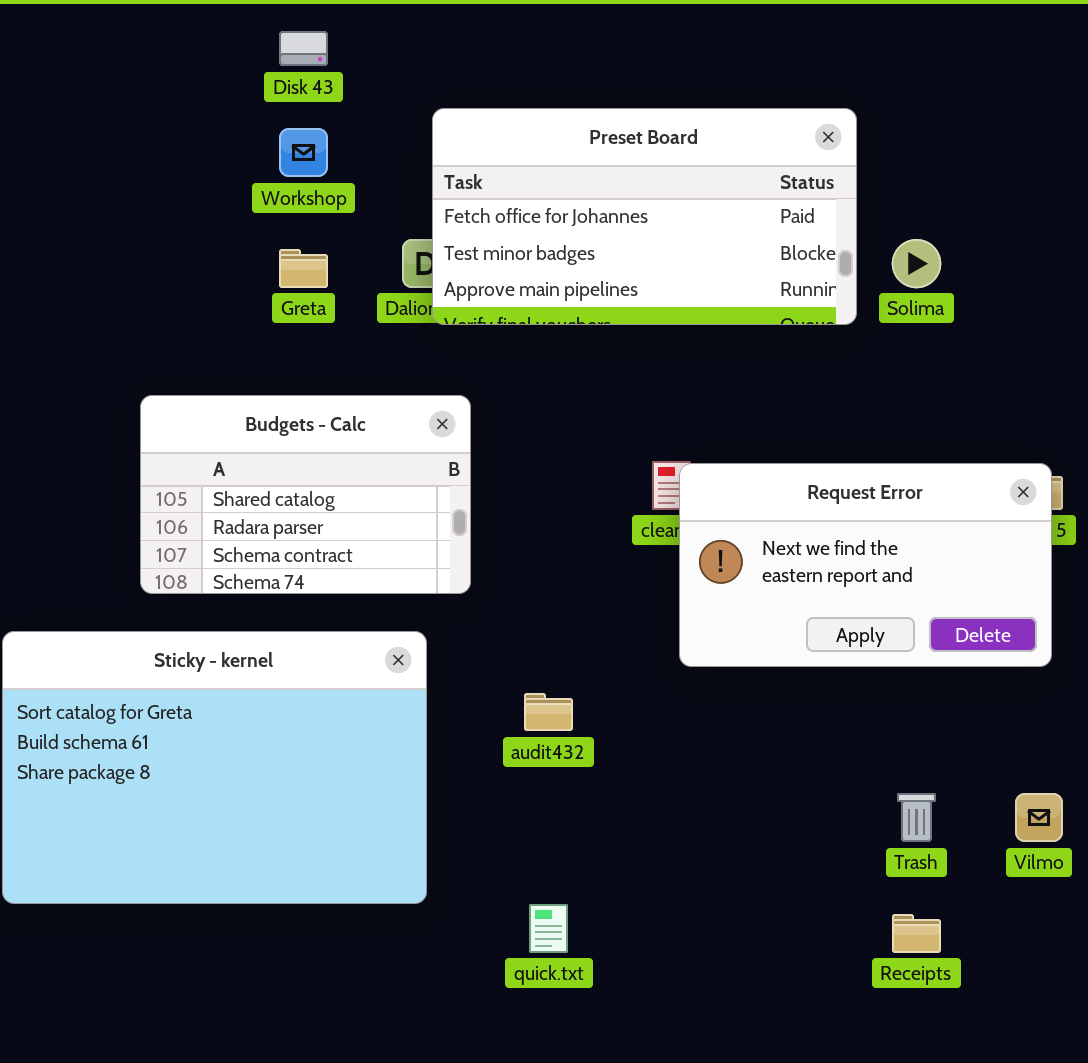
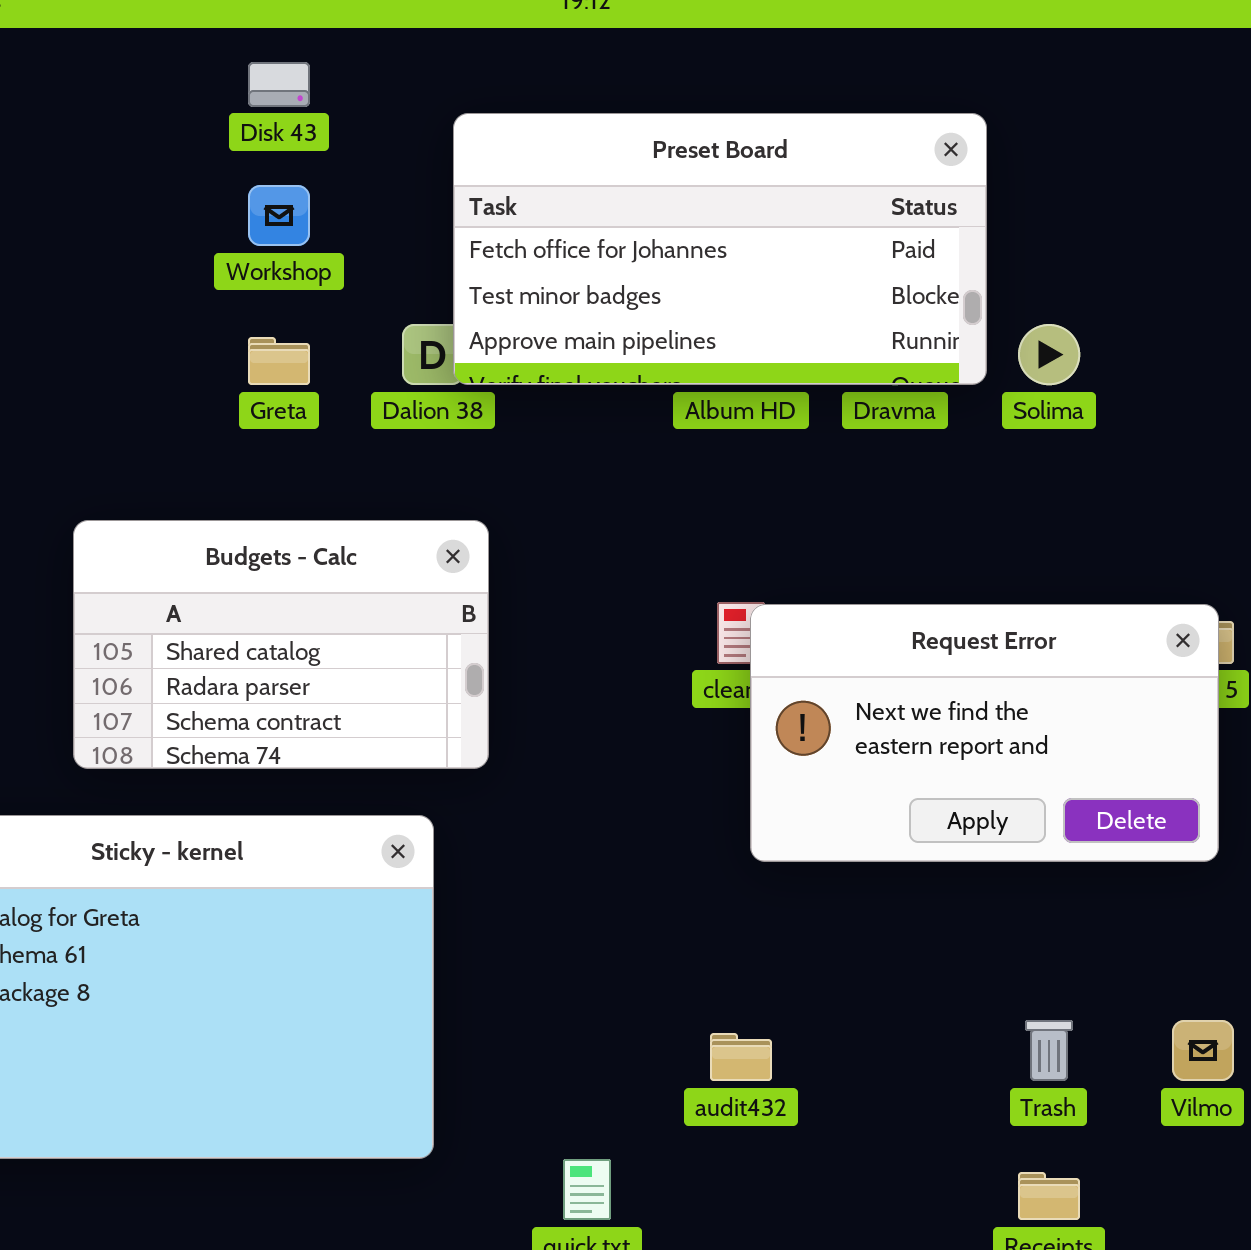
Preset Board: [432,108,857,325] -> [453,113,987,385], moved
audit432: [524,693,573,731] -> [710,1033,772,1081], moved

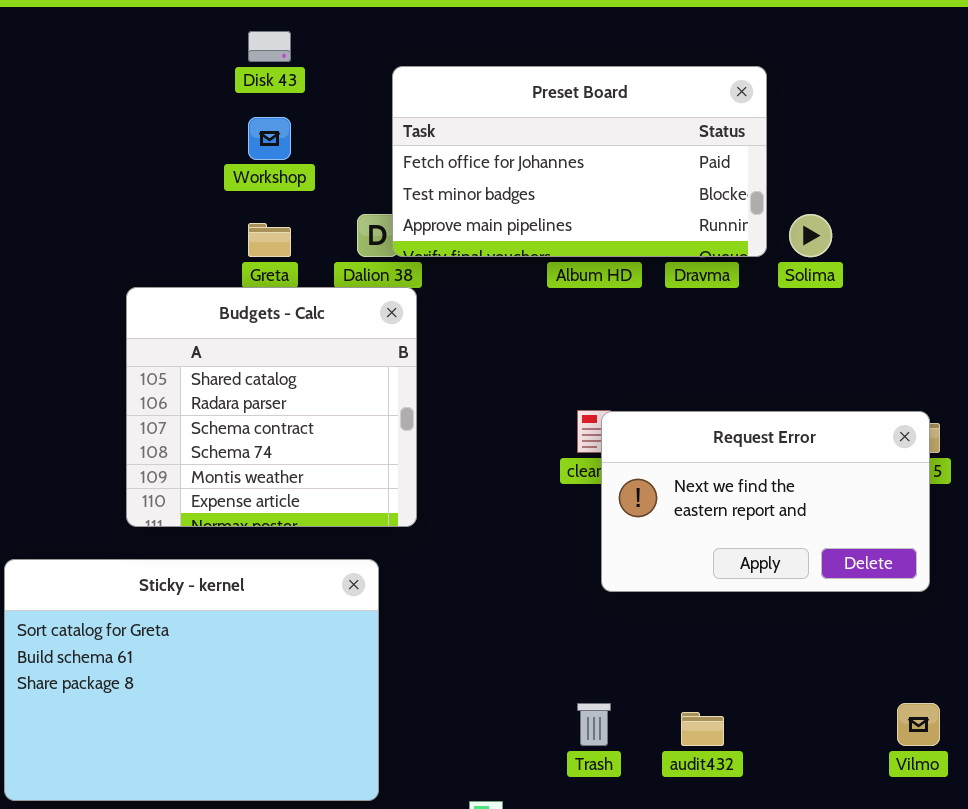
Budgets - Calc: [73,520,489,769] -> [126,287,417,527], resized
Trash: [1025,1020,1073,1081] -> [577,703,611,746], moved
audit432: [710,1033,772,1081] -> [681,712,724,746], moved

